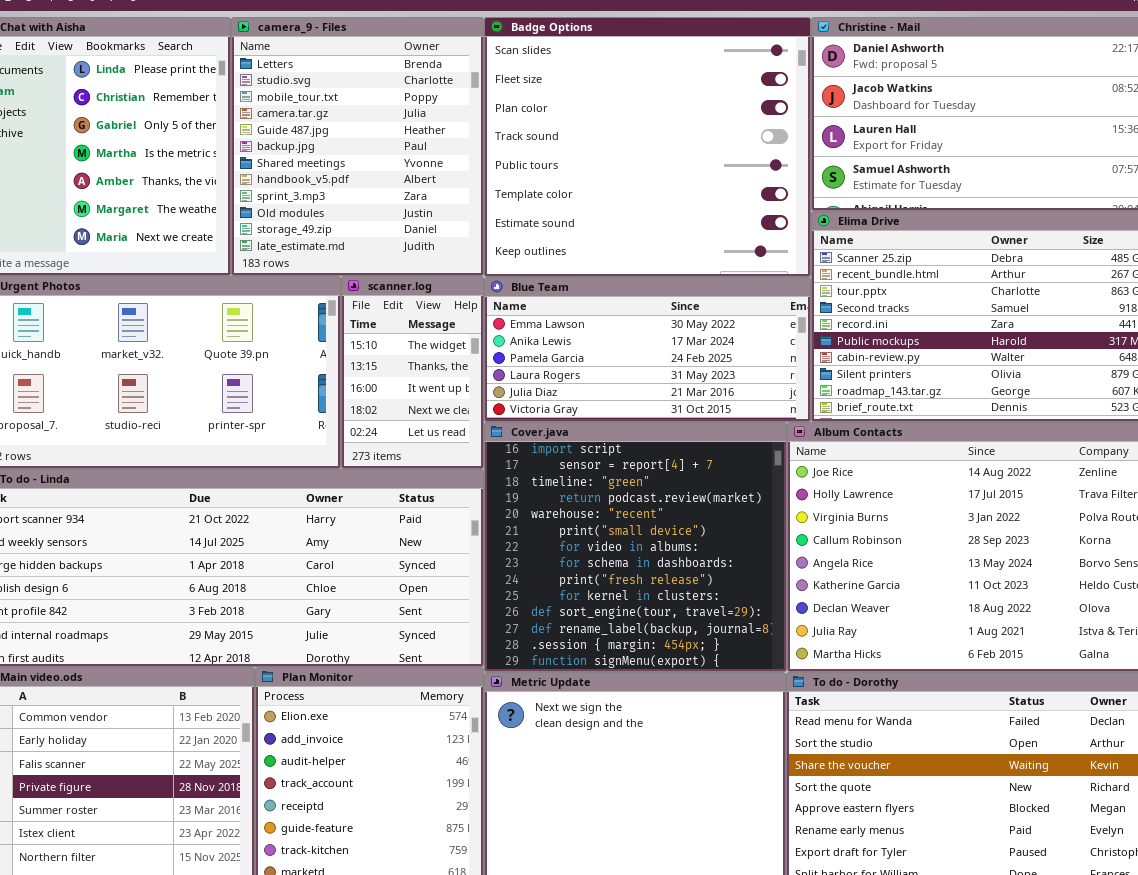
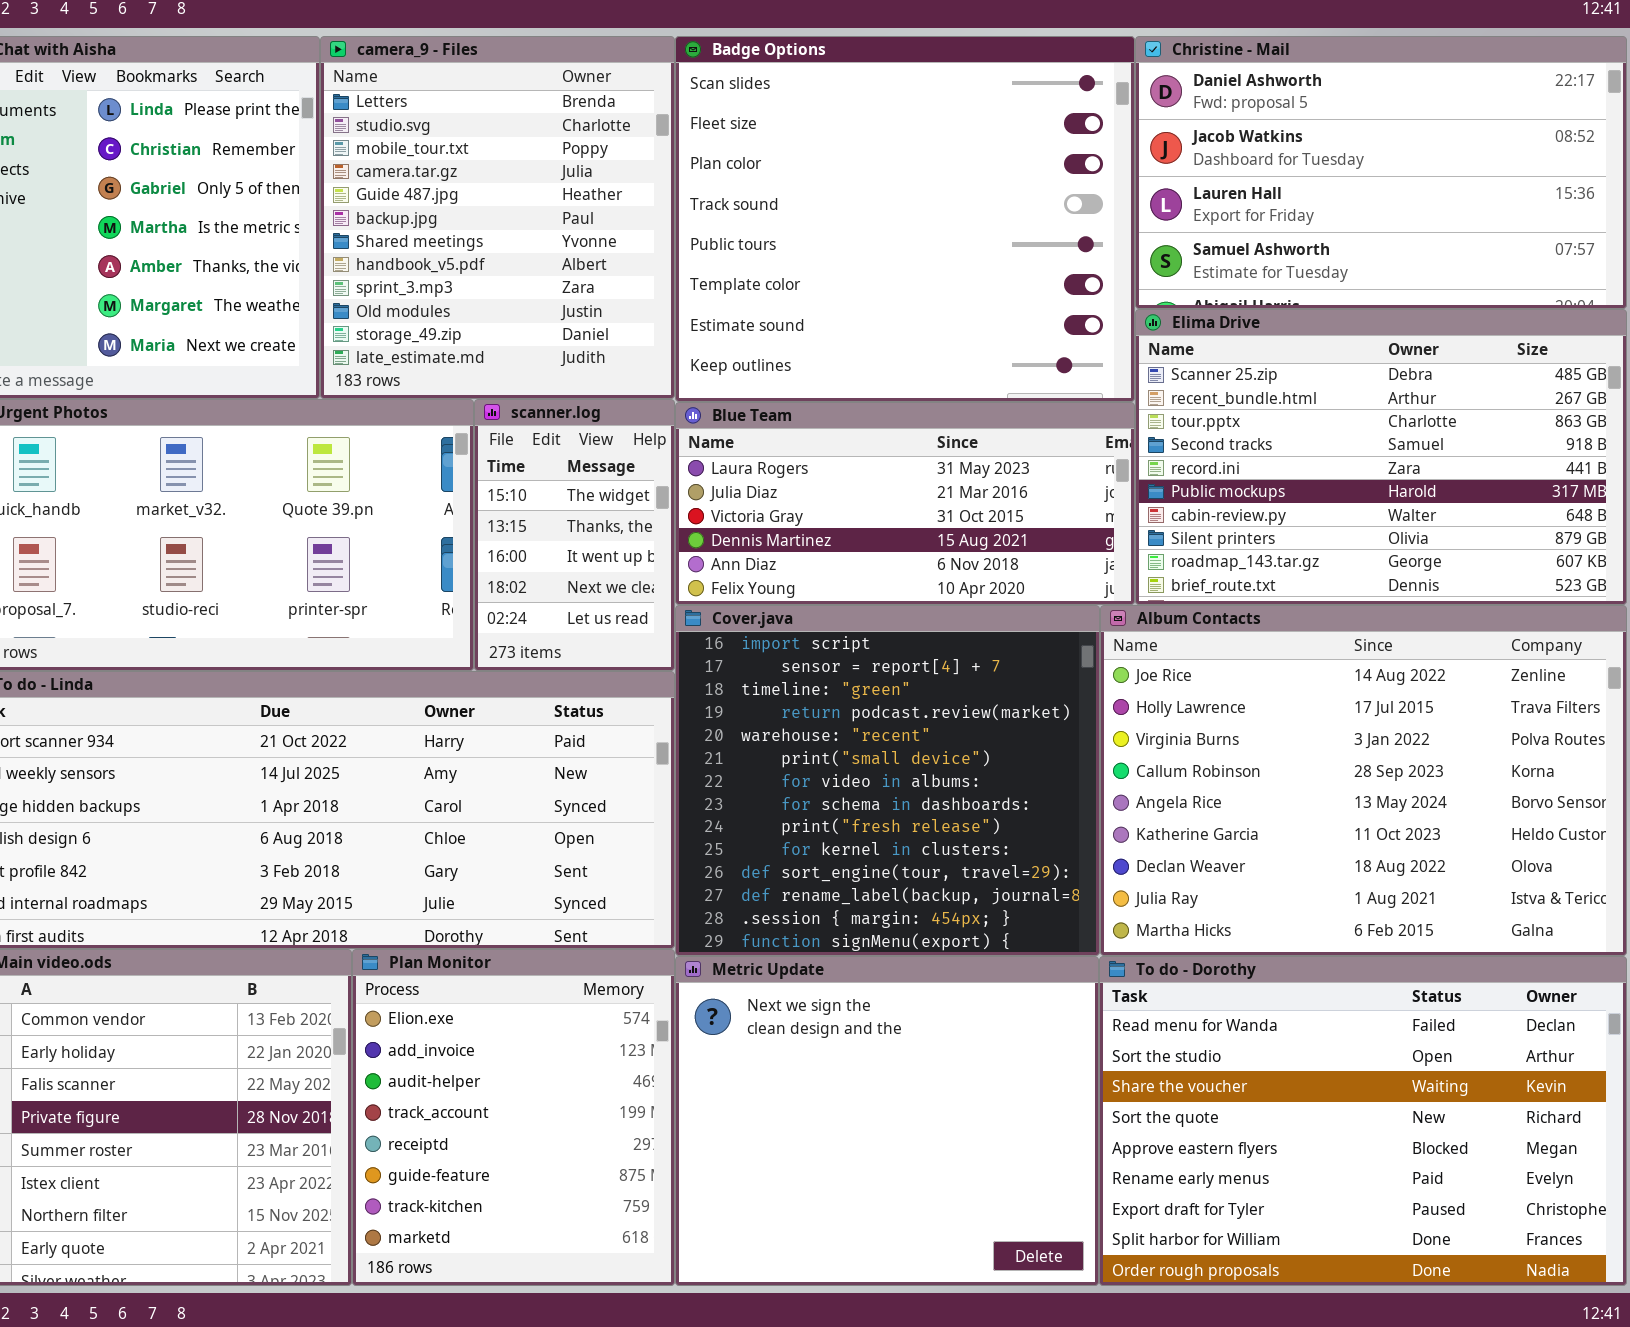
Blue Team: [484,277,811,422] -> [675,402,1135,605], scrolled down 3 rows

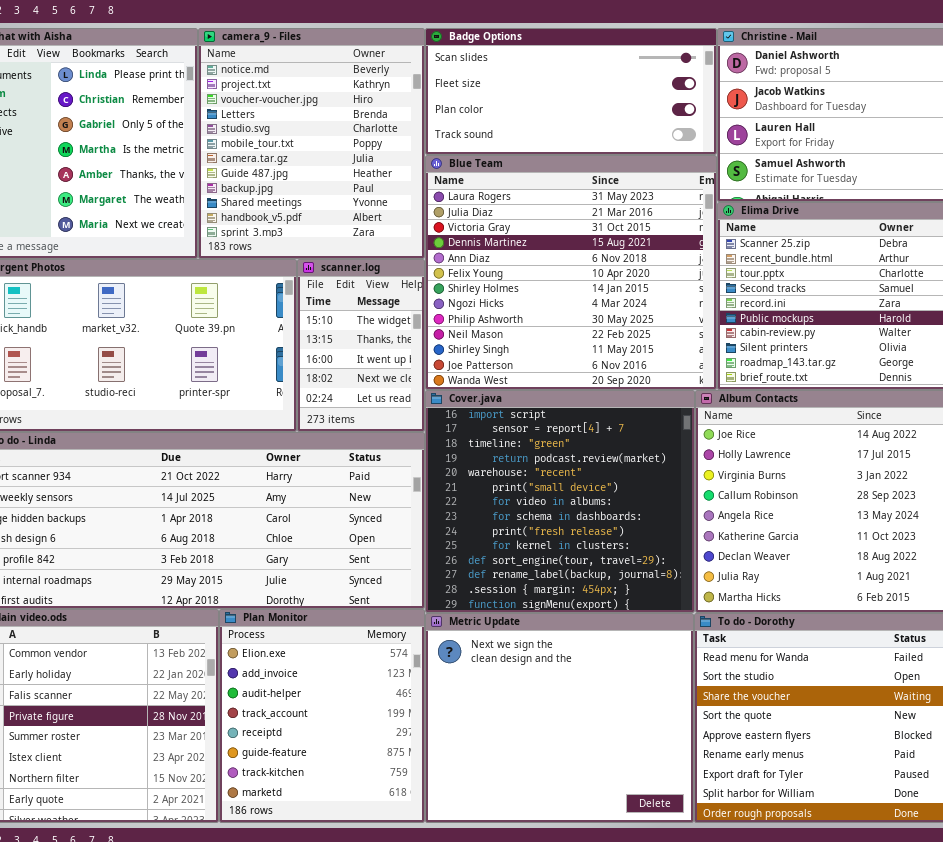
camera_9 - Files: [320,36,675,399] -> [198,28,425,259], scrolled up 3 rows
Badge Options: [675,36,1135,402] -> [425,28,717,155], resized
Blue Team: [675,402,1135,605] -> [425,155,717,390], resized

